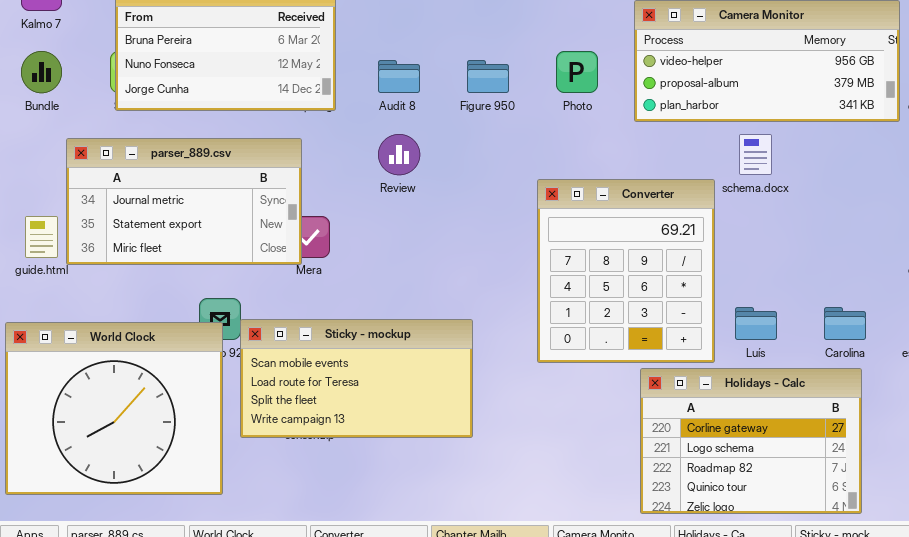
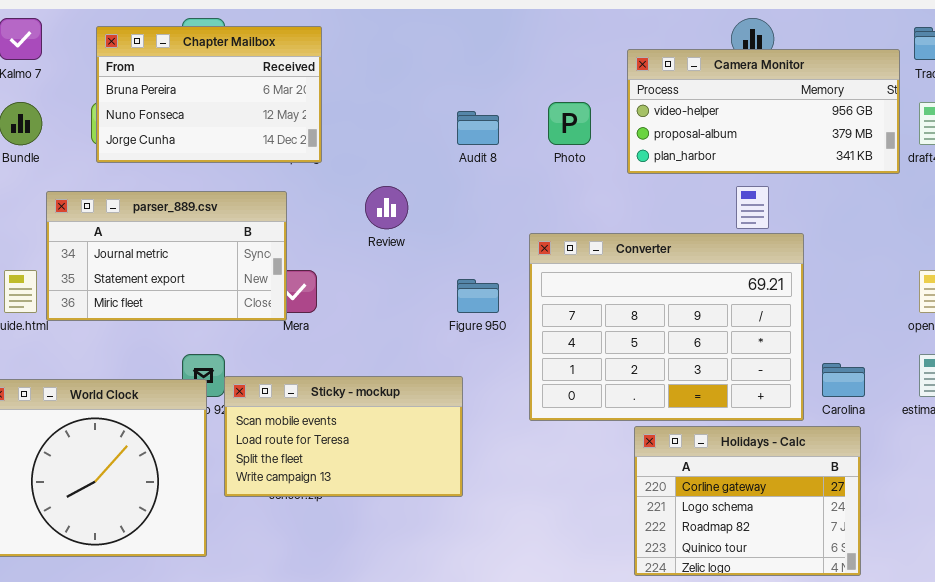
Audit 8: [378,60,420,93] -> [457,111,499,145], moved
Figure 950: [467,60,509,93] -> [457,279,499,313], moved
Converter: [537,179,715,363] -> [529,233,804,421], resized

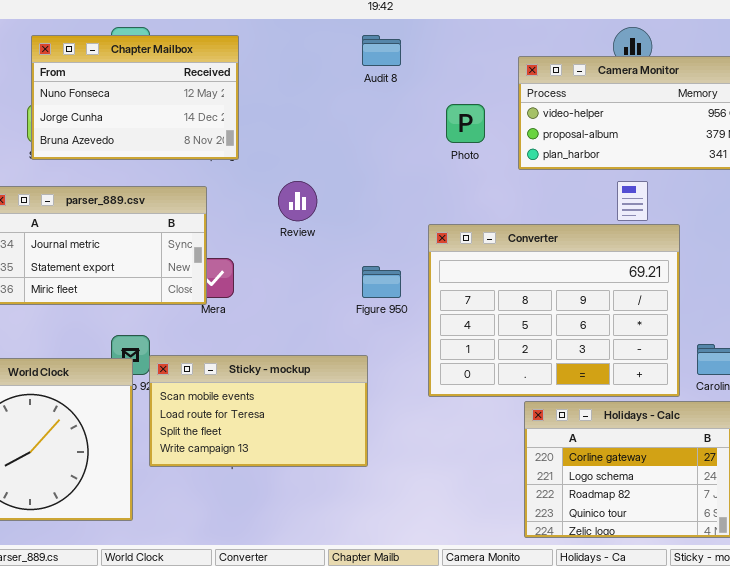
Chapter Mailbox: [96,26,322,163] -> [31,35,239,160], scrolled down 1 row
Audit 8: [457,111,499,145] -> [362,35,401,66], moved

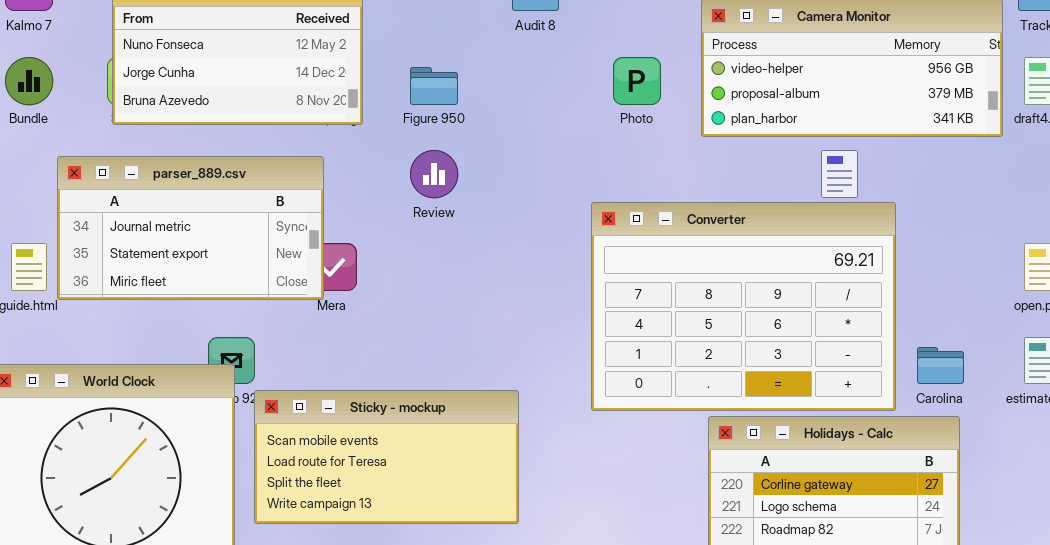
Figure 950: [362,266,401,298] -> [410,67,458,105], moved
Sticky - mockup: [149,355,368,467] -> [254,390,519,524], moved

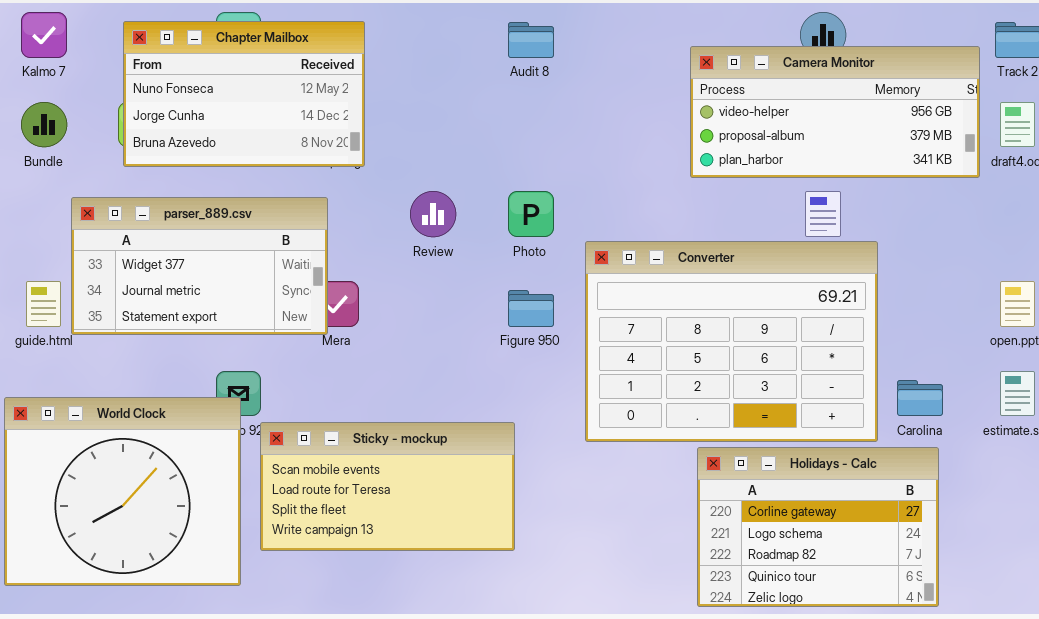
Photo: [613,57,661,105] -> [508,191,554,237], moved
Figure 950: [410,67,458,105] -> [508,290,554,327], moved
parser_889.csv: [57,156,324,300] -> [71,197,328,335], scrolled up 1 row

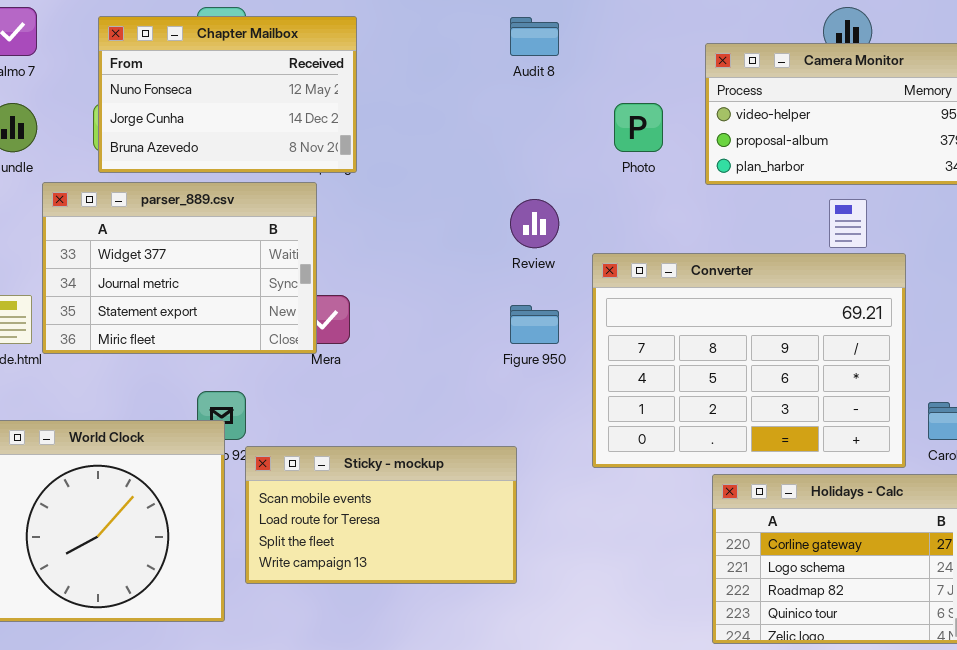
Review: [410,191,456,237] -> [510,199,559,248], moved
Photo: [508,191,554,237] -> [614,103,663,152], moved
parser_889.csv: [71,197,328,335] -> [42,182,317,354], resized

